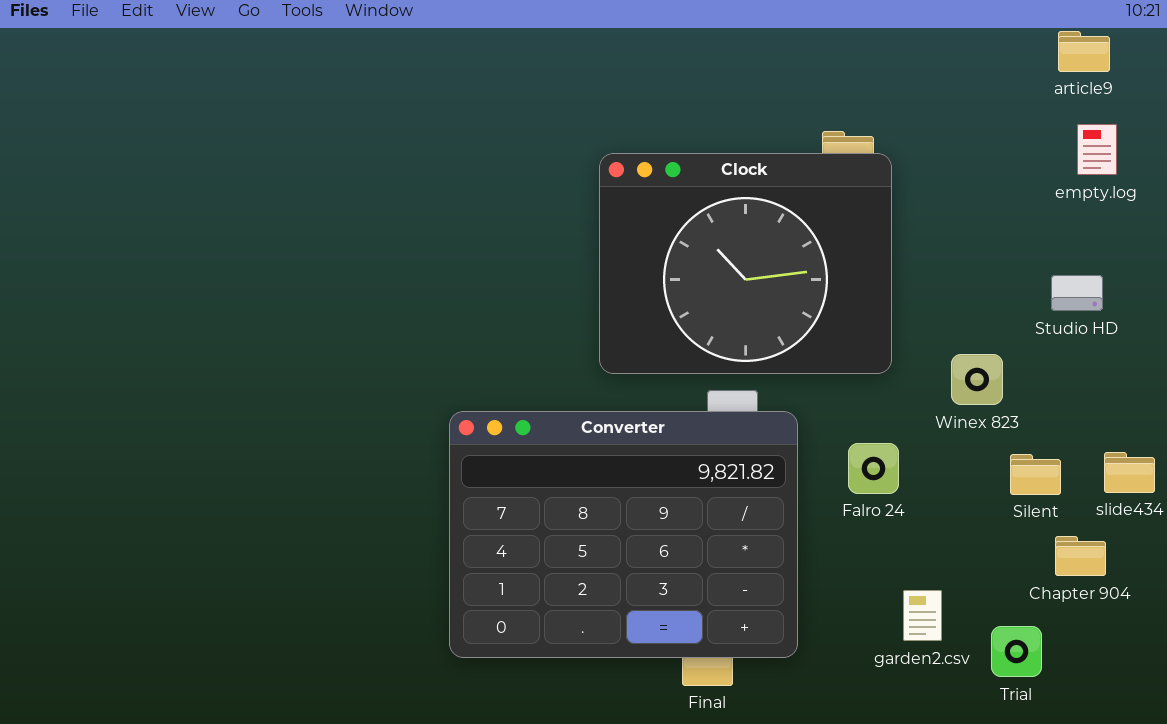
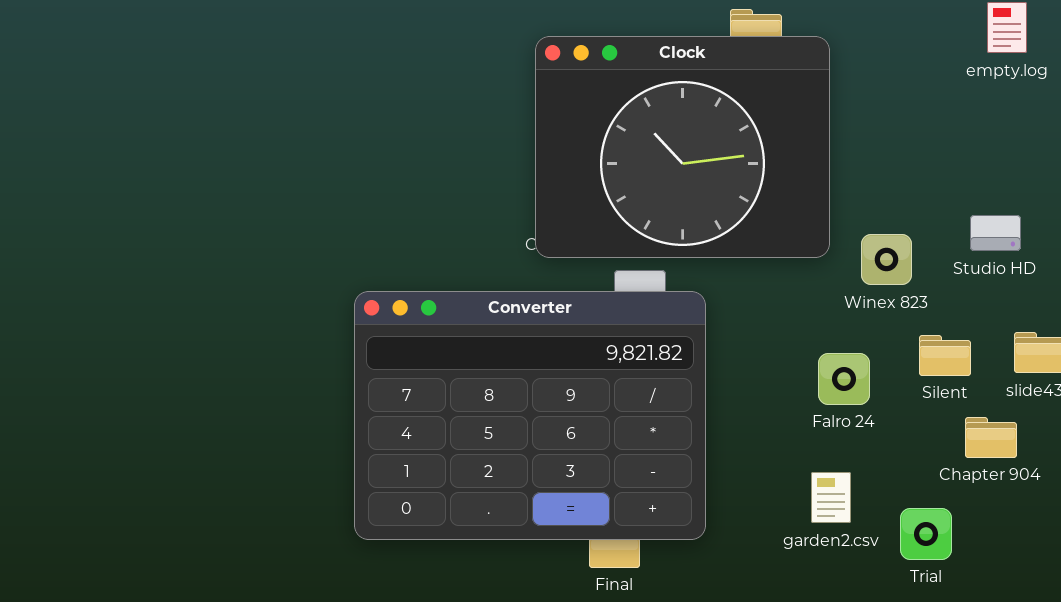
Clock: [599,153,892,374] -> [535,36,830,258], moved
Studio HD: [1051,275,1103,311] -> [970,215,1021,251], moved
Falro 24: [848,443,899,494] -> [818,353,870,405], moved

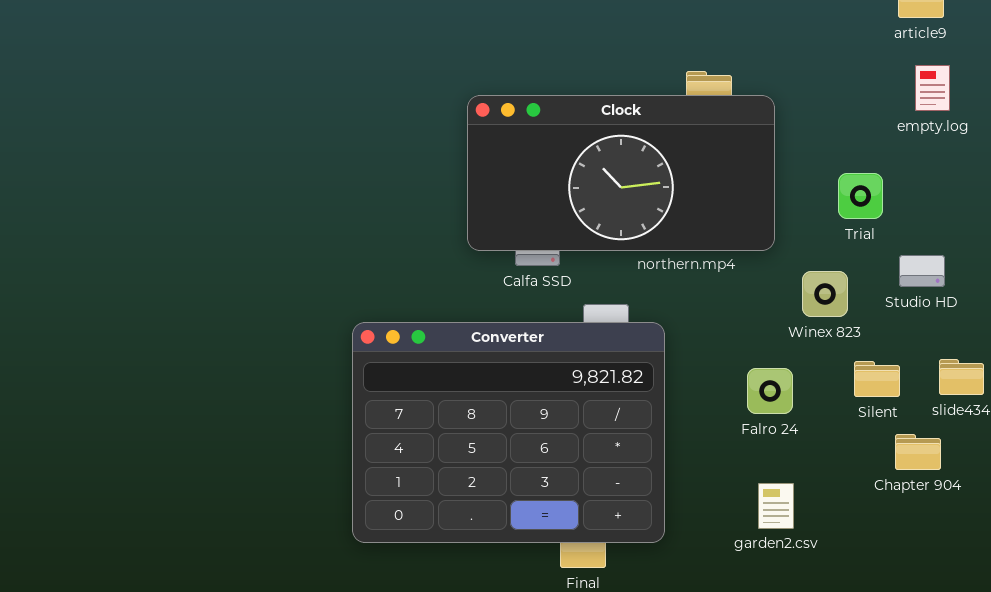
Clock: [535,36,830,258] -> [467,95,775,251], resized
Falro 24: [818,353,870,405] -> [747,368,793,414], moved
Trial: [900,508,952,560] -> [838,173,883,219], moved

